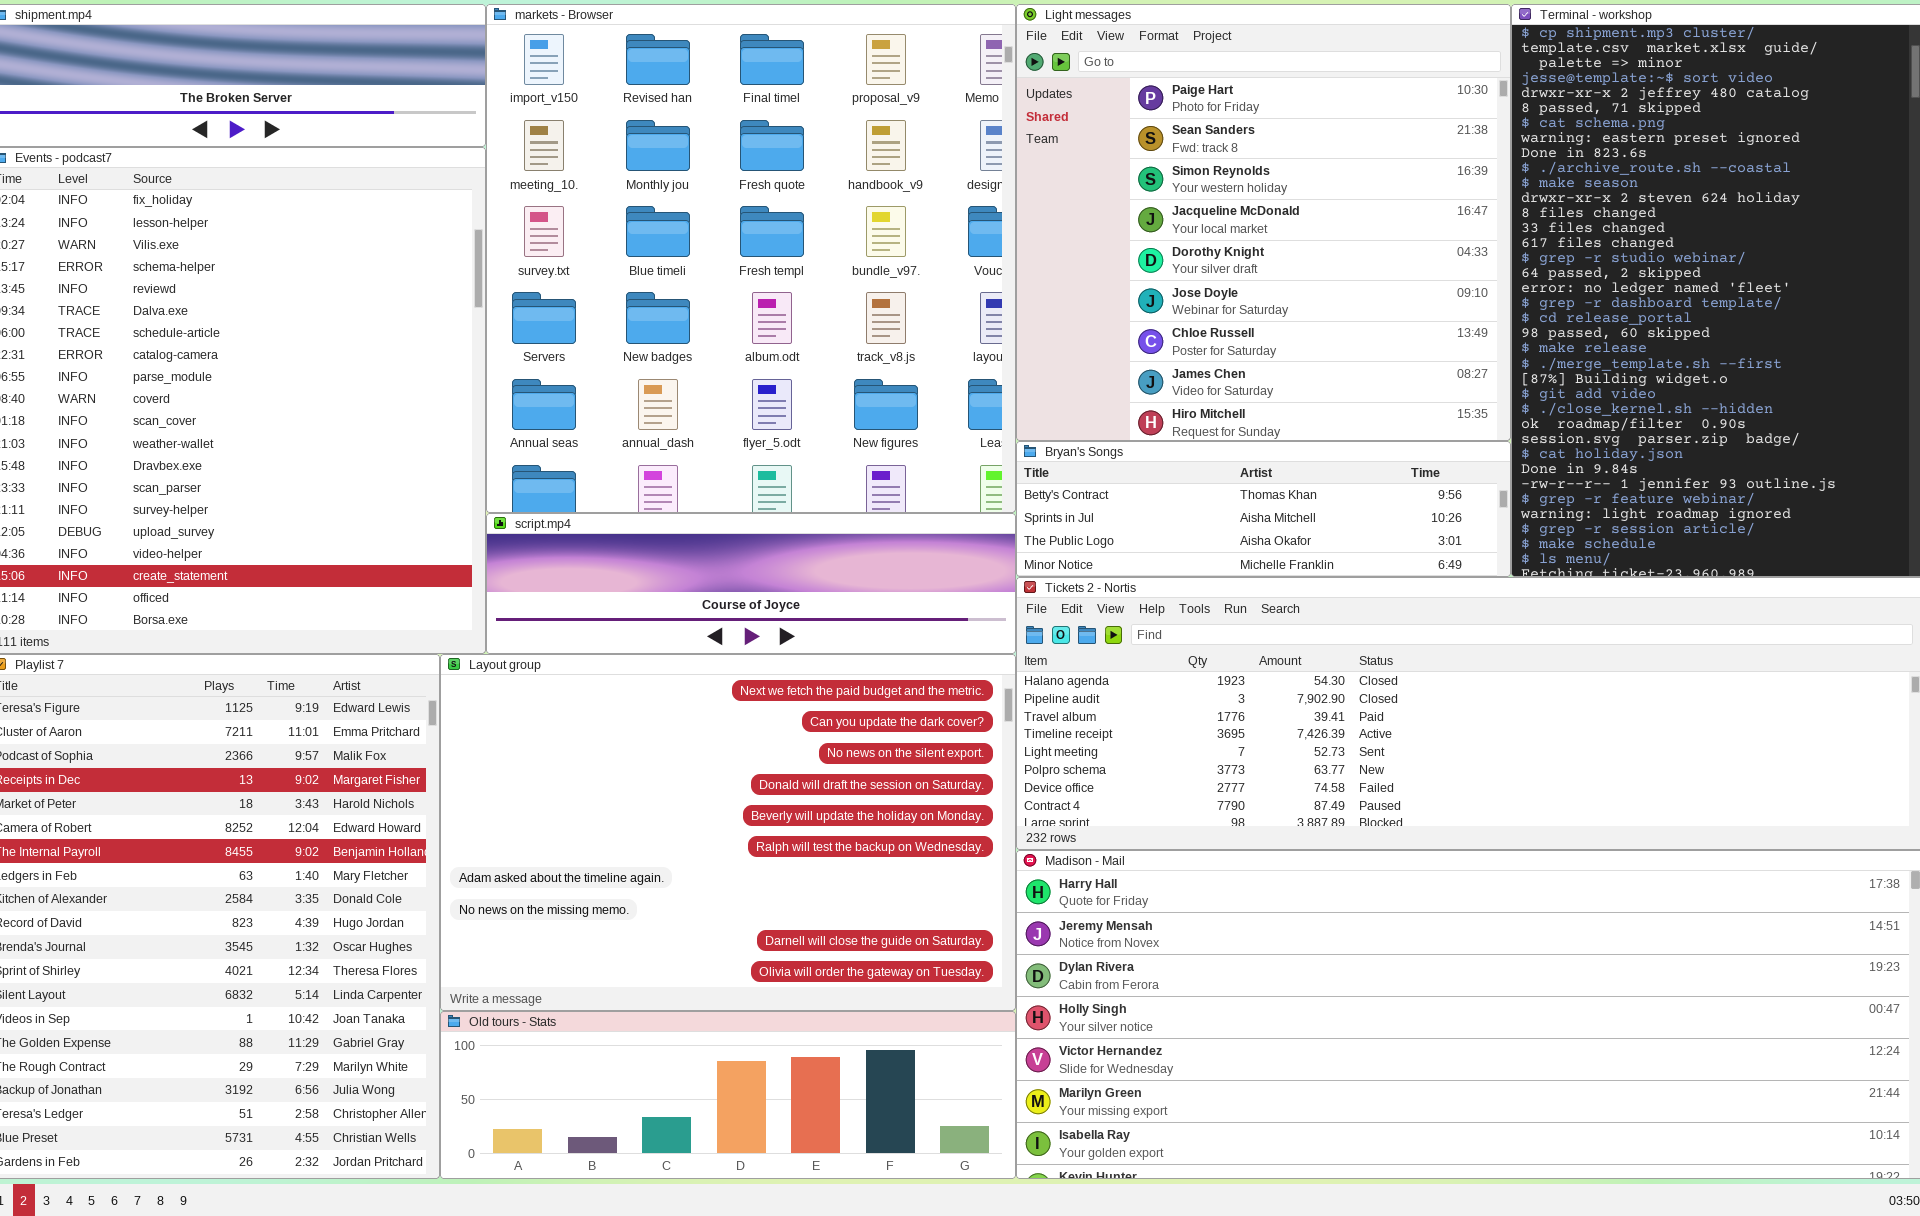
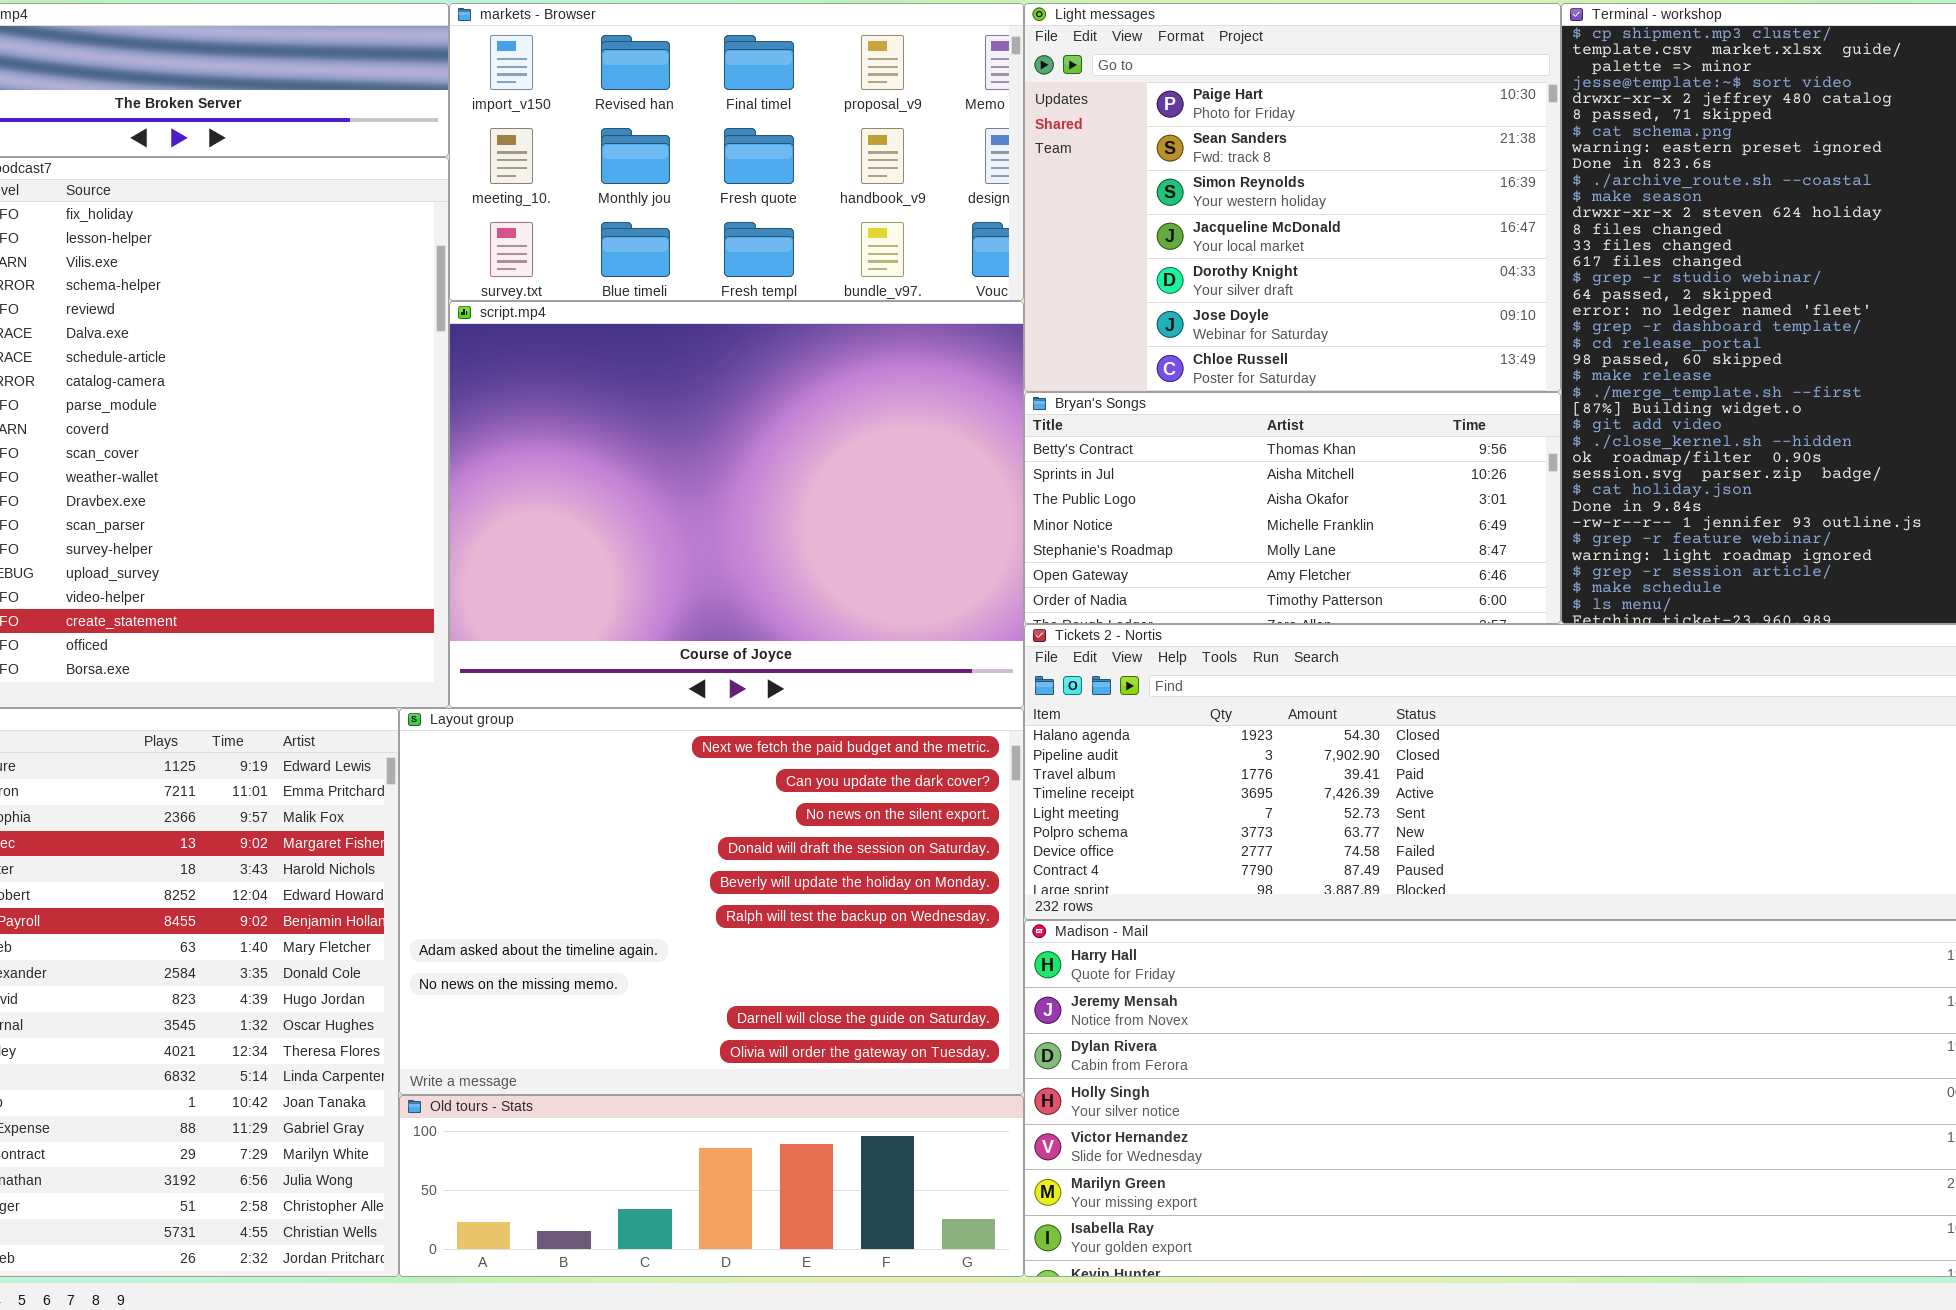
markets - Browser: [486,4,1016,513] -> [449,3,1024,301], resized
Light messages: [1016,4,1511,441] -> [1024,3,1561,392], resized
Bryan's Songs: [1016,441,1511,577] -> [1024,392,1561,624], resized
script.mp4: [486,513,1016,654] -> [449,301,1024,708], resized

